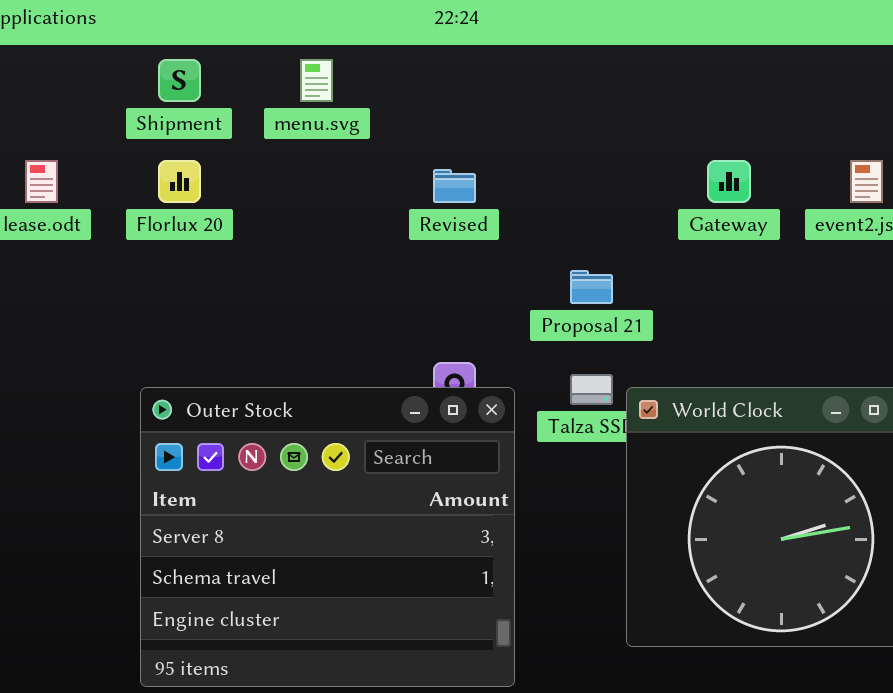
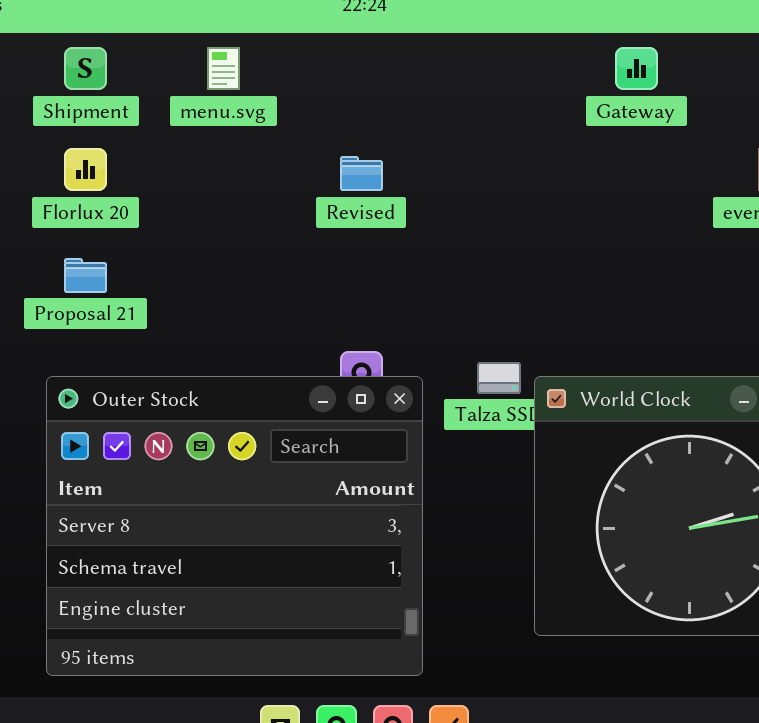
Gateway: [707,160,751,203] -> [615,47,658,90], moved
Proposal 21: [570,270,613,304] -> [64,258,107,293], moved

